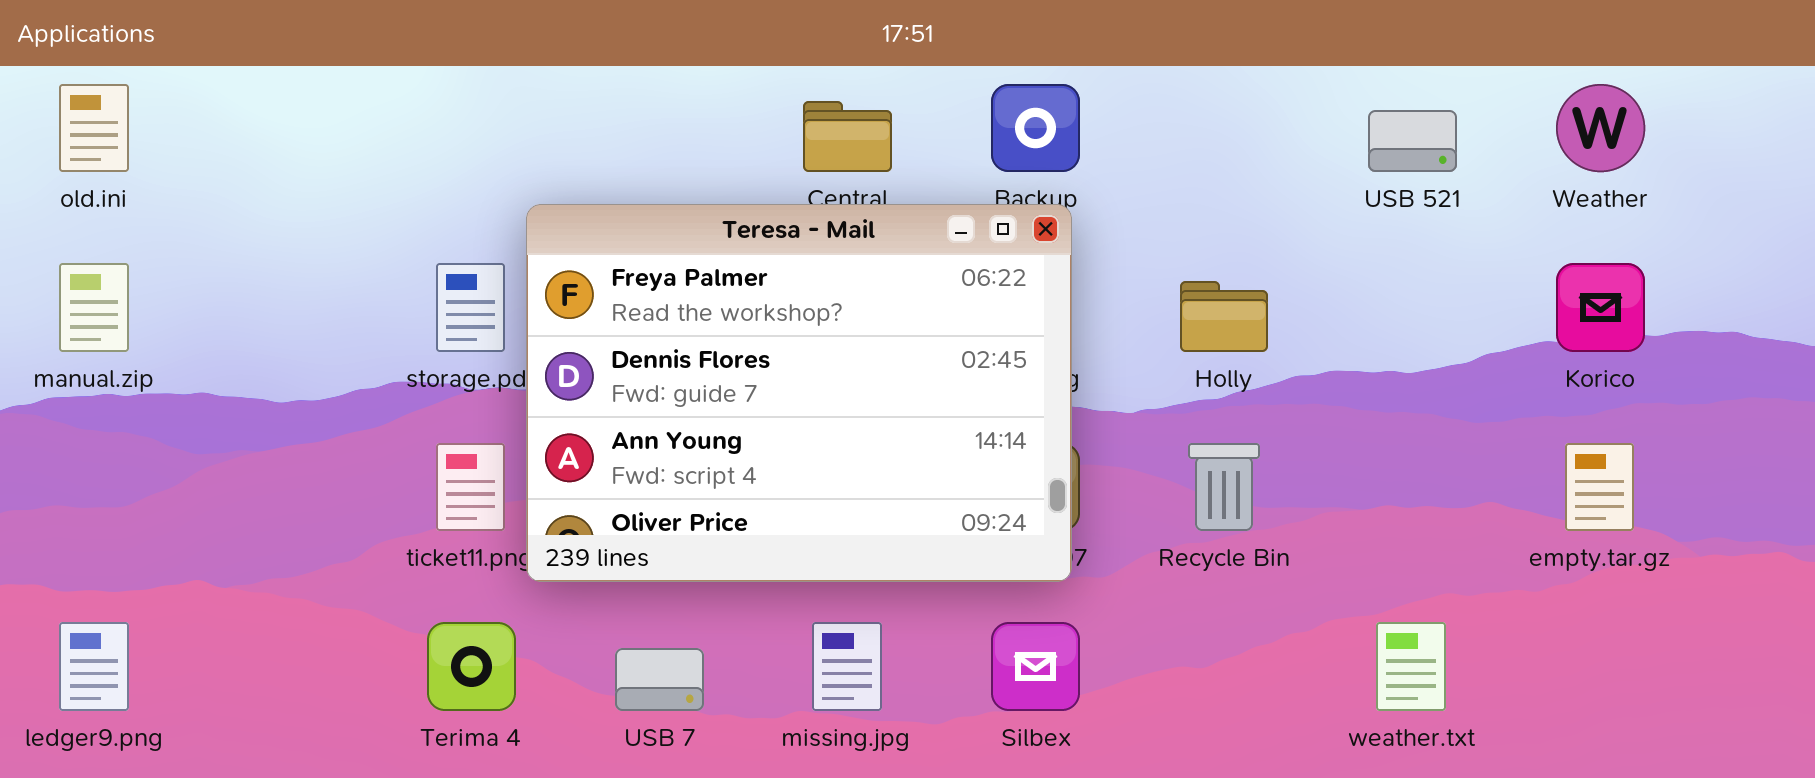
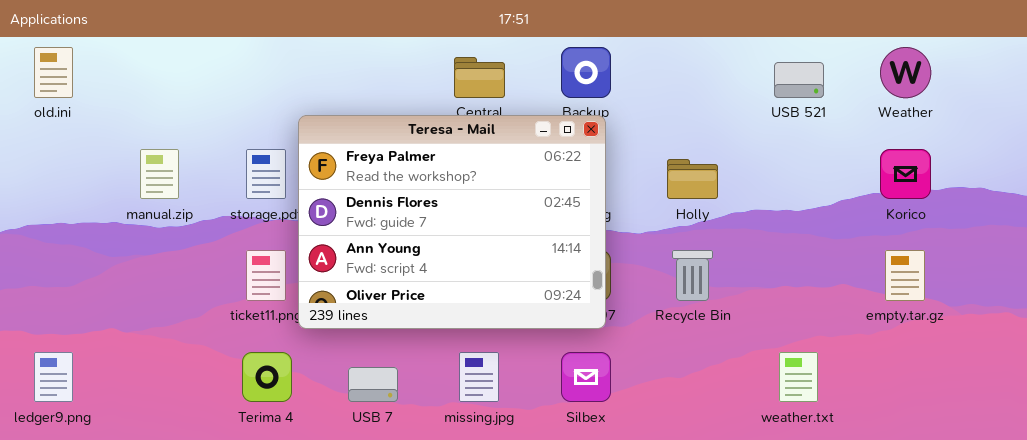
manual.zip: [59,263,129,352] -> [140,149,179,199], moved

